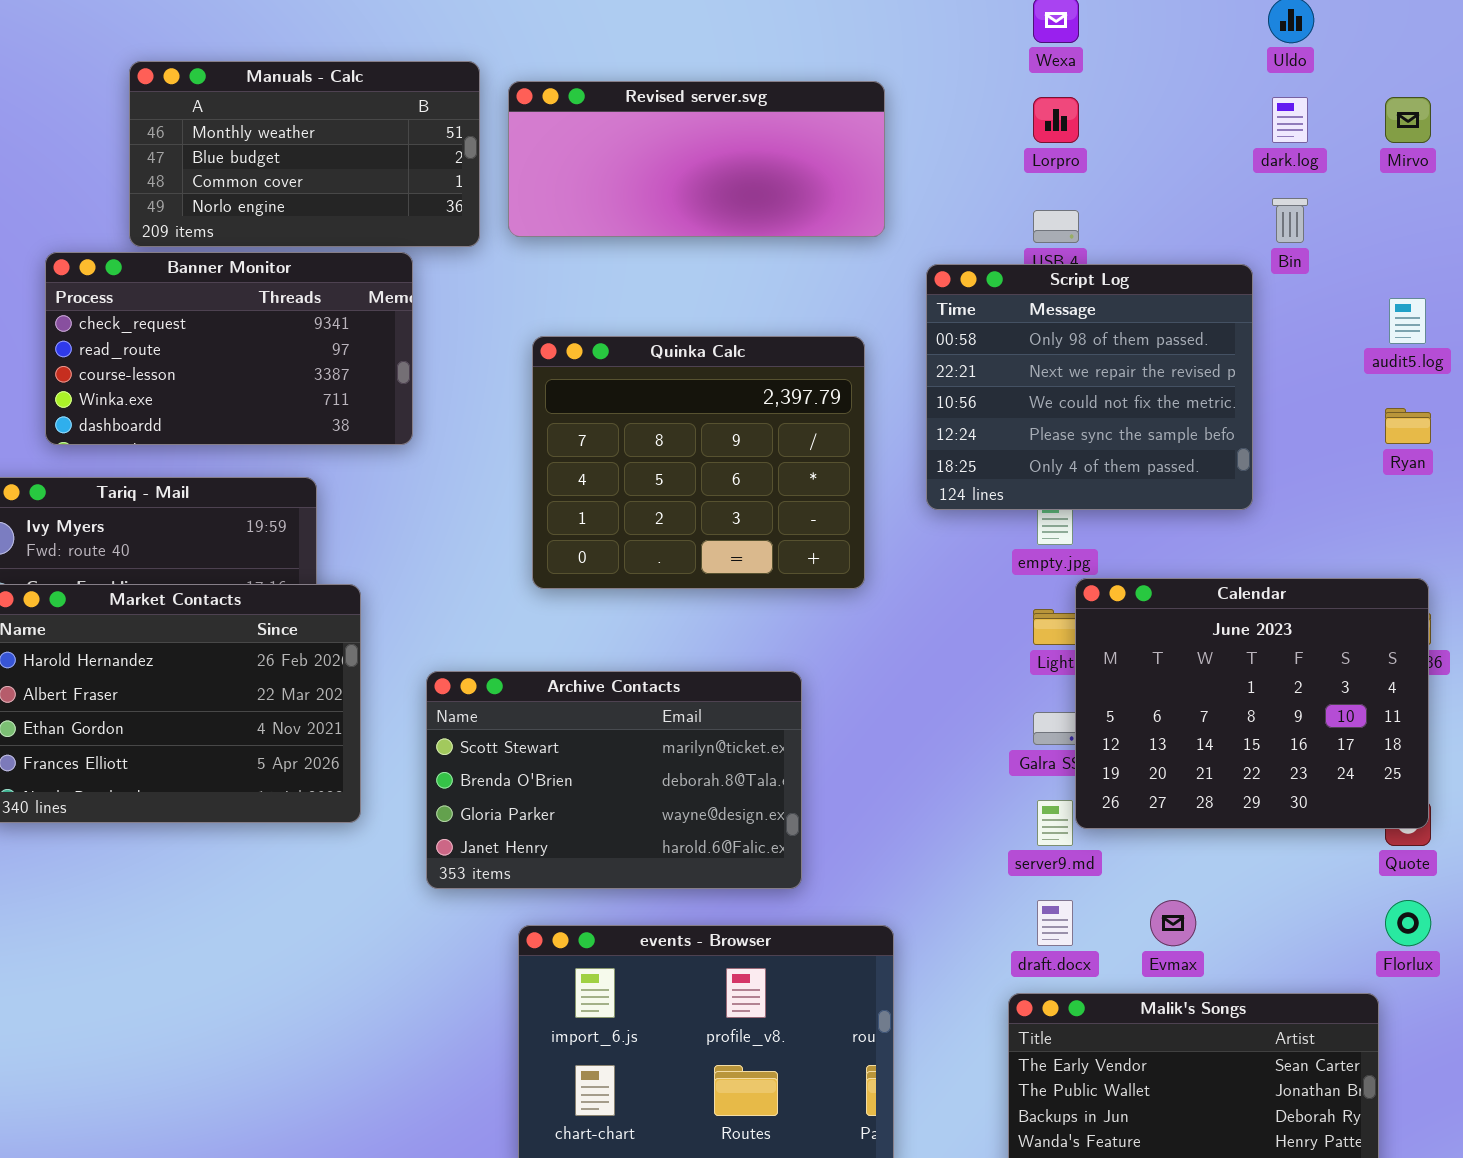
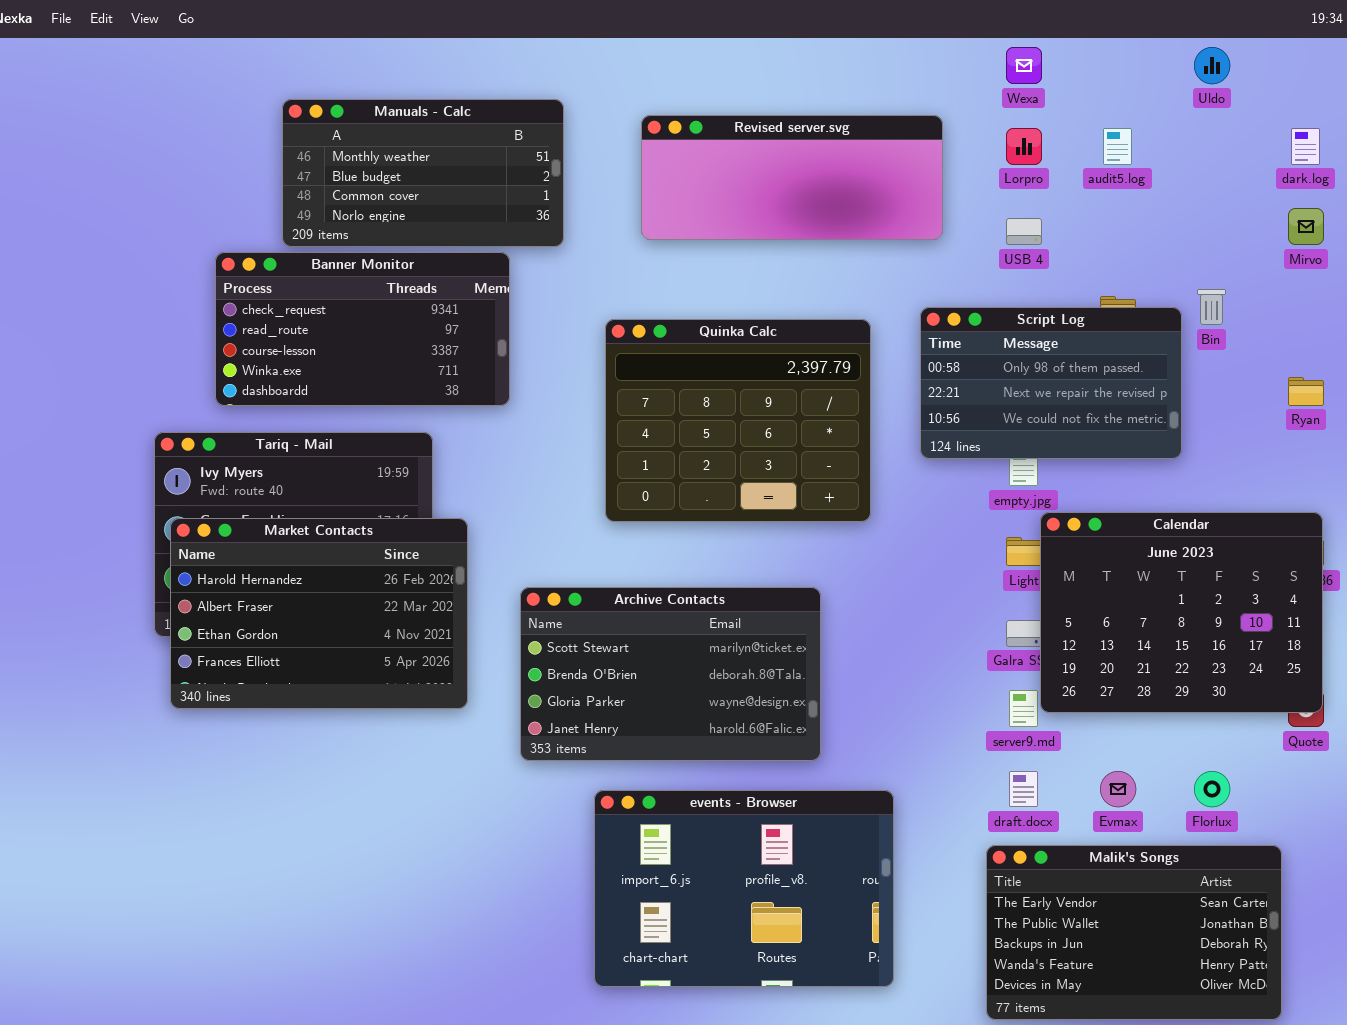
Revised server.svg: [508,81,885,237] -> [641,115,943,240], moved
dark.log: [1272,97,1308,143] -> [1291,128,1320,165], moved
Mirvo: [1385,97,1431,143] -> [1288,208,1324,245], moved
Bin: [1272,198,1308,243] -> [1197,289,1226,325], moved
Script Log: [926,264,1253,510] -> [920,307,1182,459], resized
audit5.log: [1389,298,1426,344] -> [1103,128,1132,165], moved
Florlux: [1385,900,1431,946] -> [1194,771,1230,807], moved

